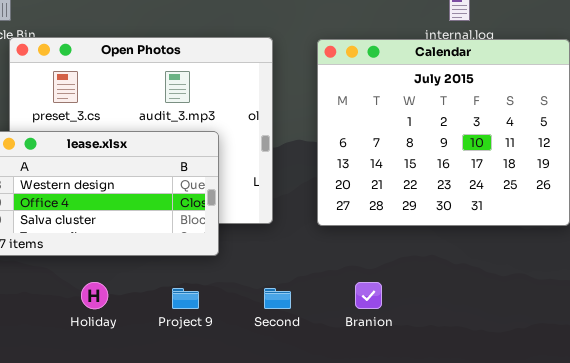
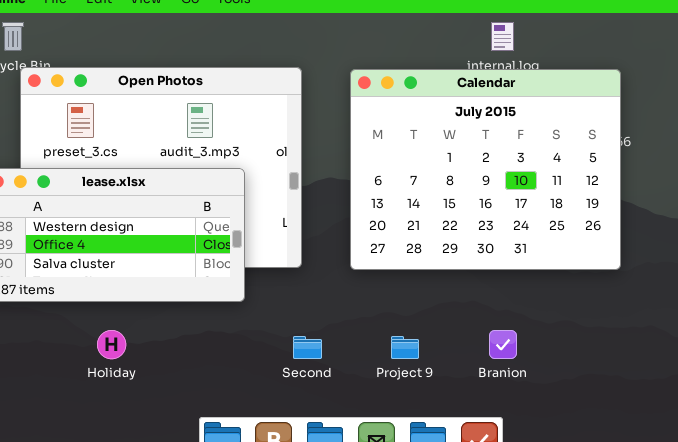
Branion: [355,282,382,309] -> [489,330,517,359], moved
Project 9: [172,288,199,309] -> [391,336,419,359], moved

